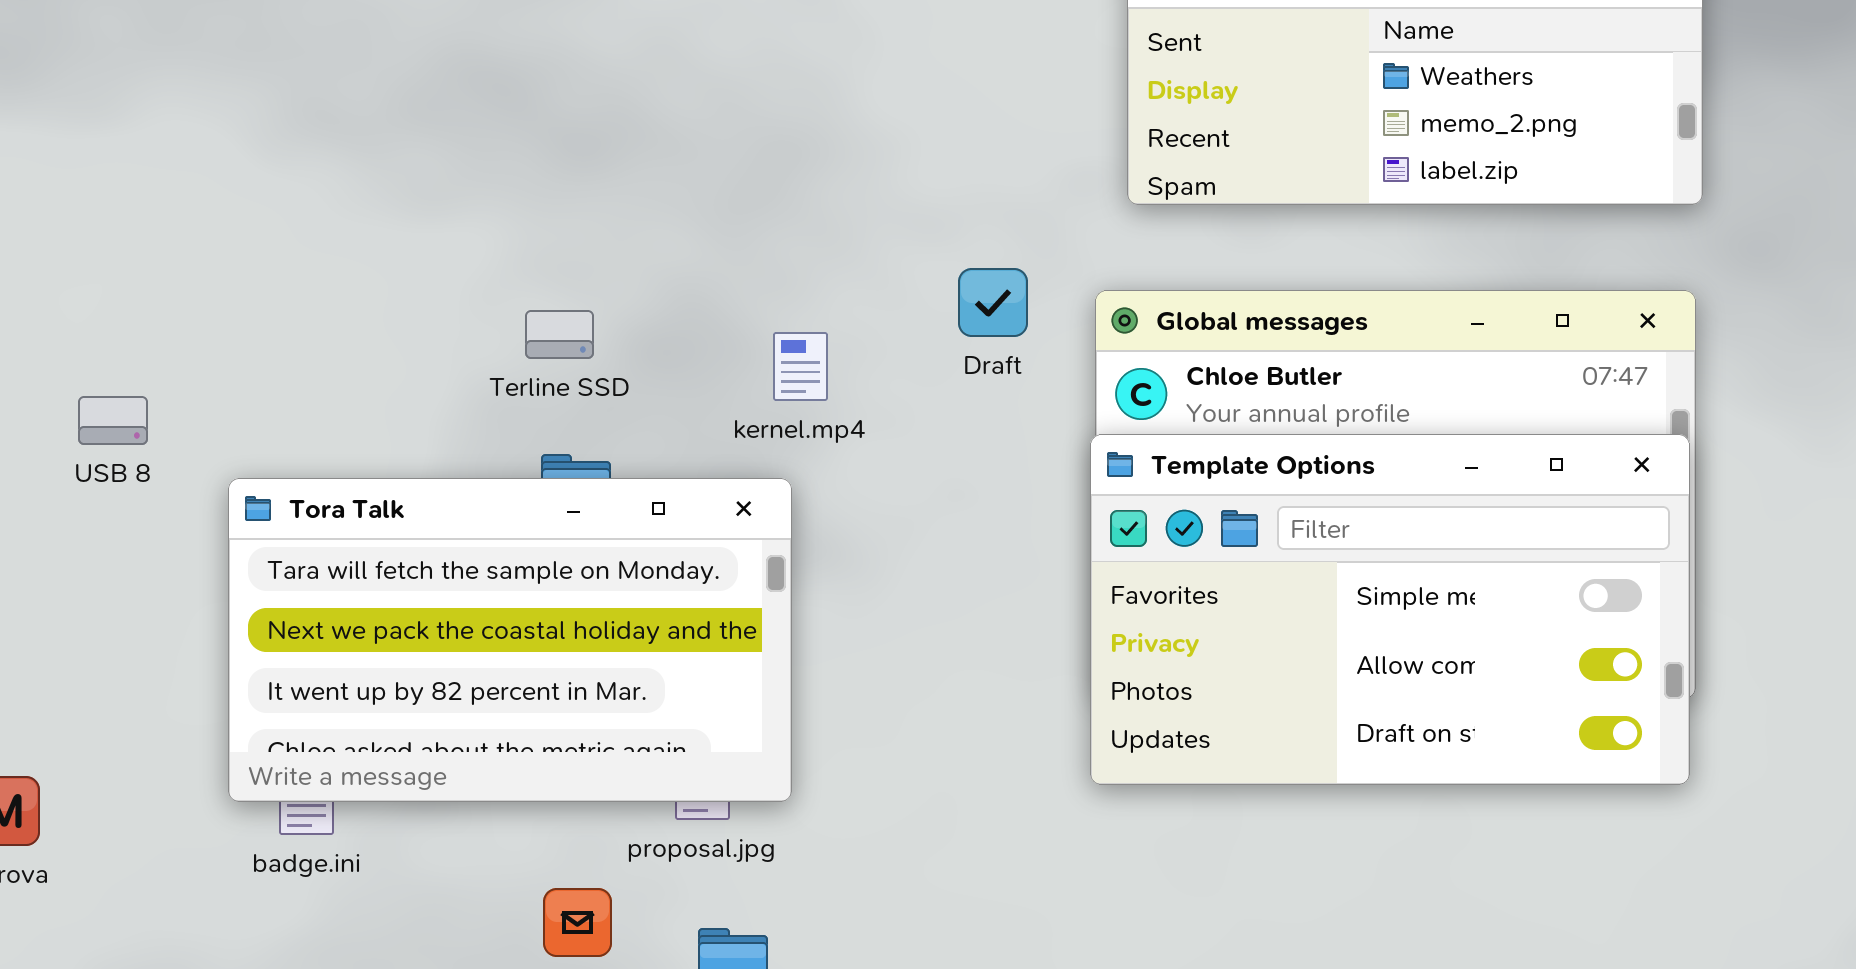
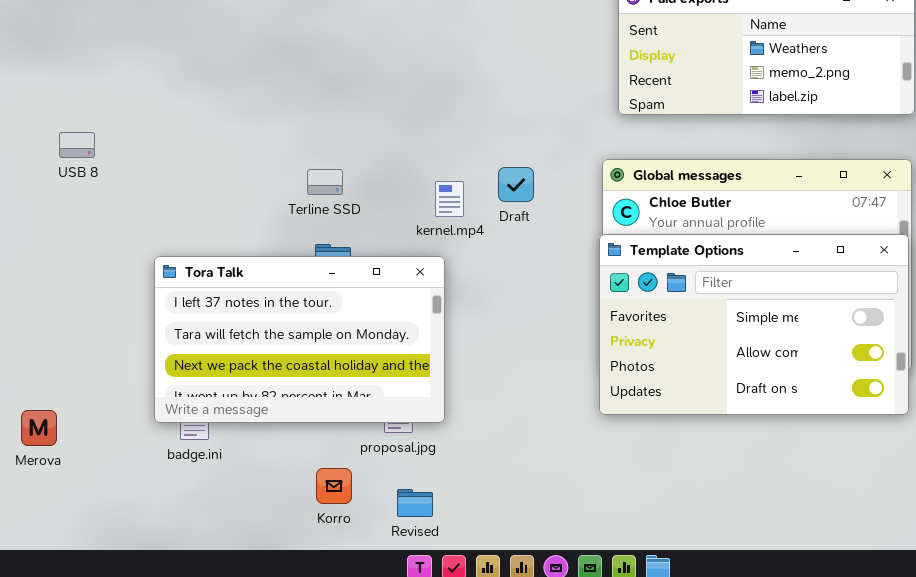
Draft: [958,268,1028,337] -> [498,167,534,202], moved
USB 8: [78,396,148,445] -> [59,132,95,158], moved
Tora Talk: [228,478,792,802] -> [154,256,445,423], scrolled up 1 row

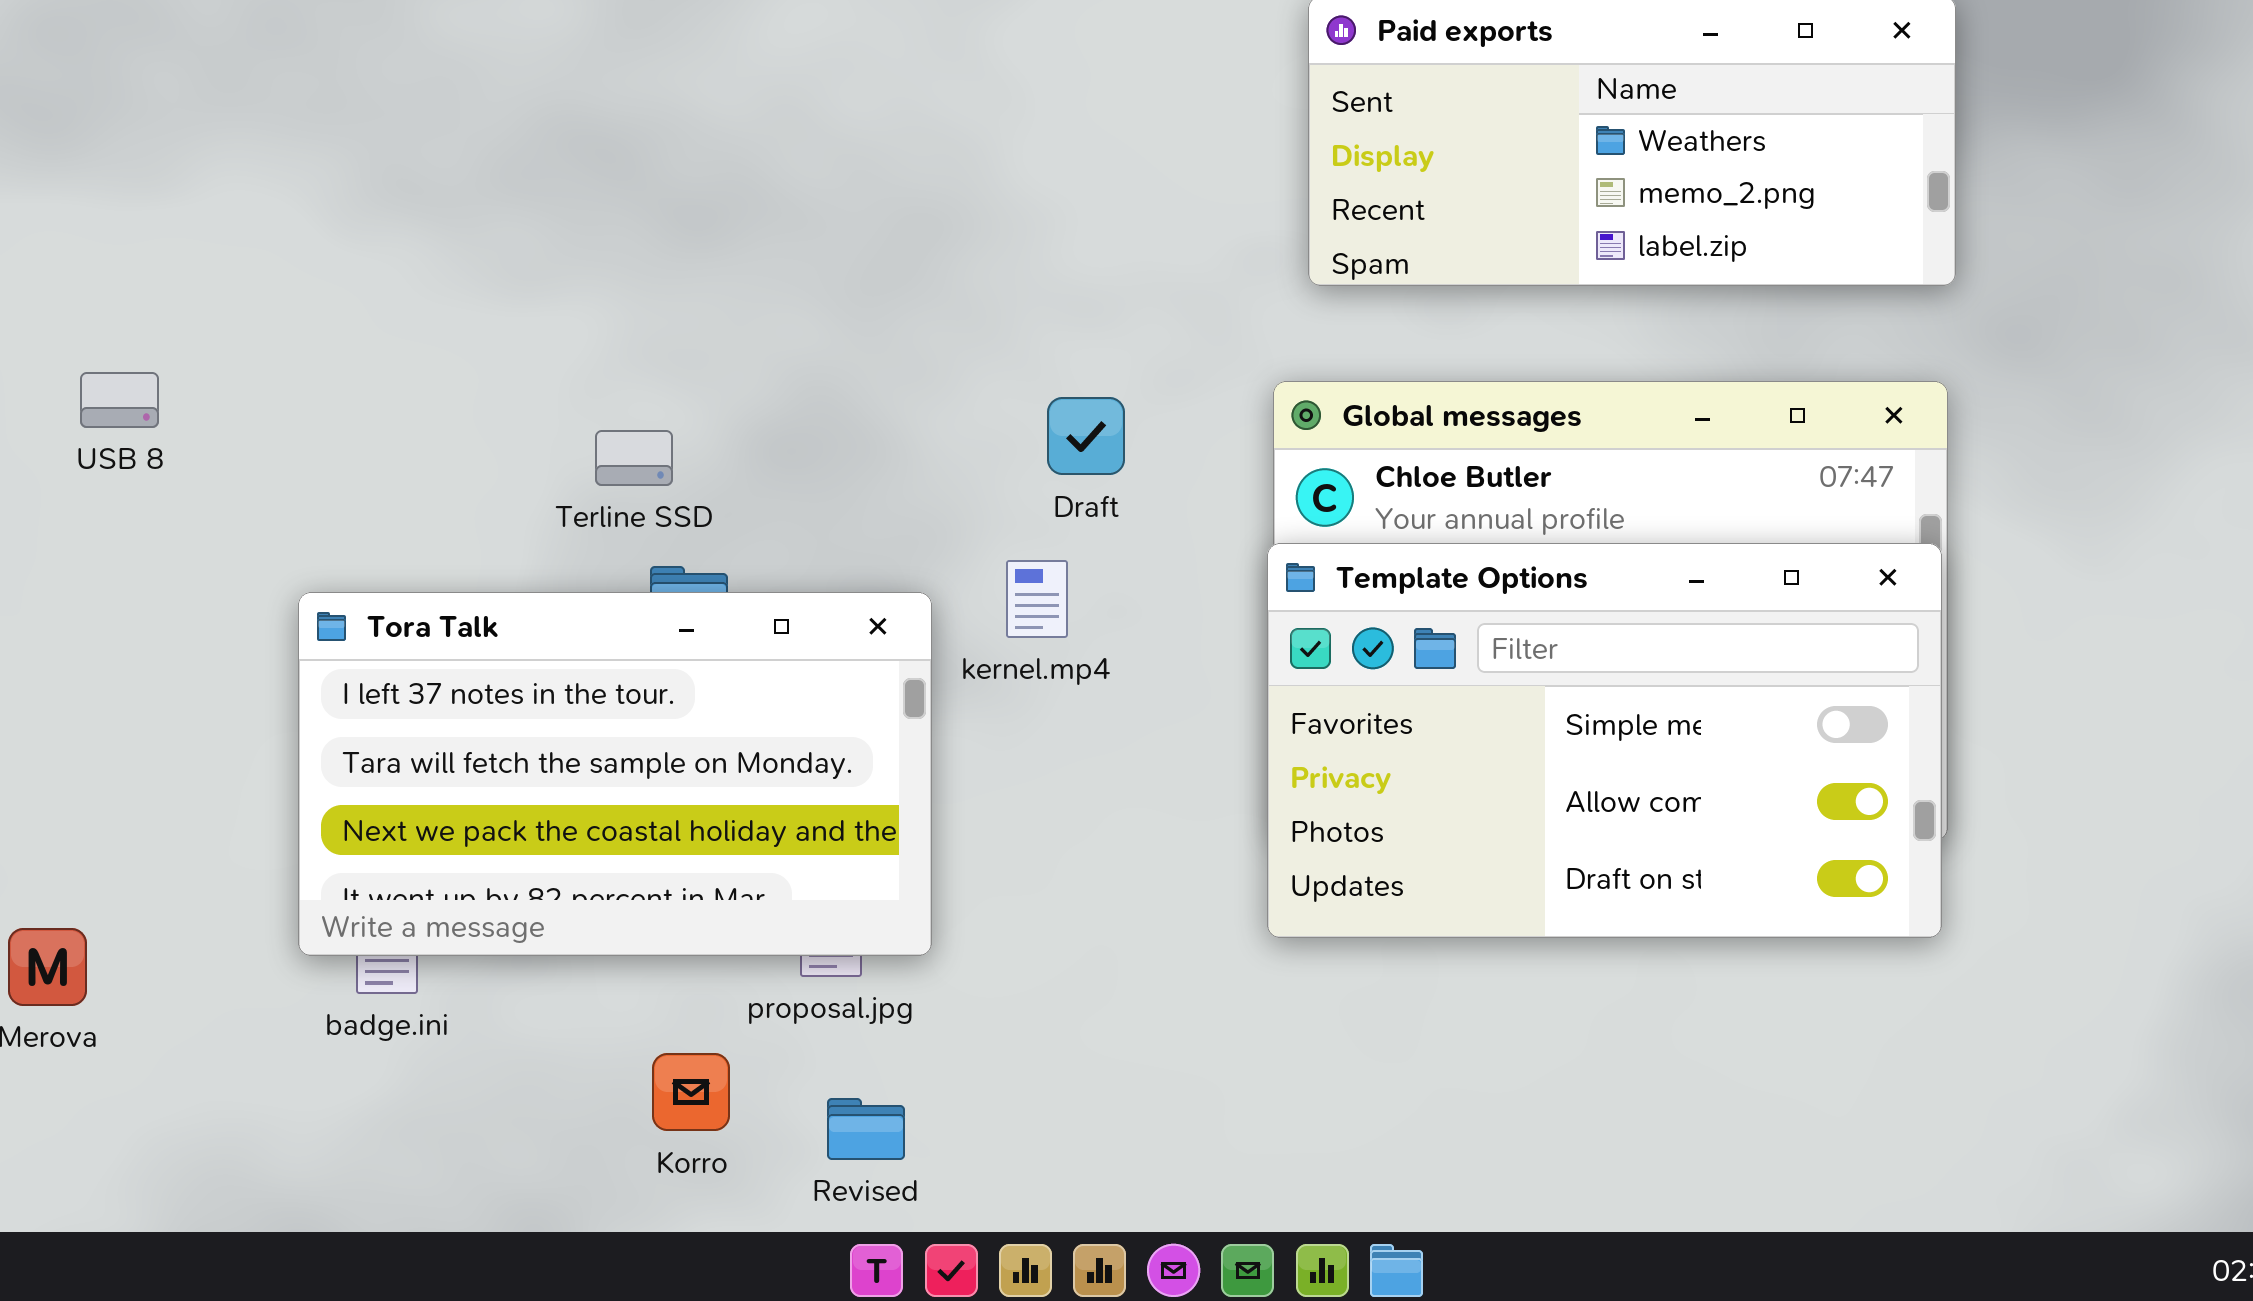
USB 8: [59,132,95,158] -> [80,372,159,428], moved
Terline SSD: [307,169,343,195] -> [595,430,673,486], moved
kernel.mp4: [435,181,464,217] -> [1006,560,1068,638], moved

